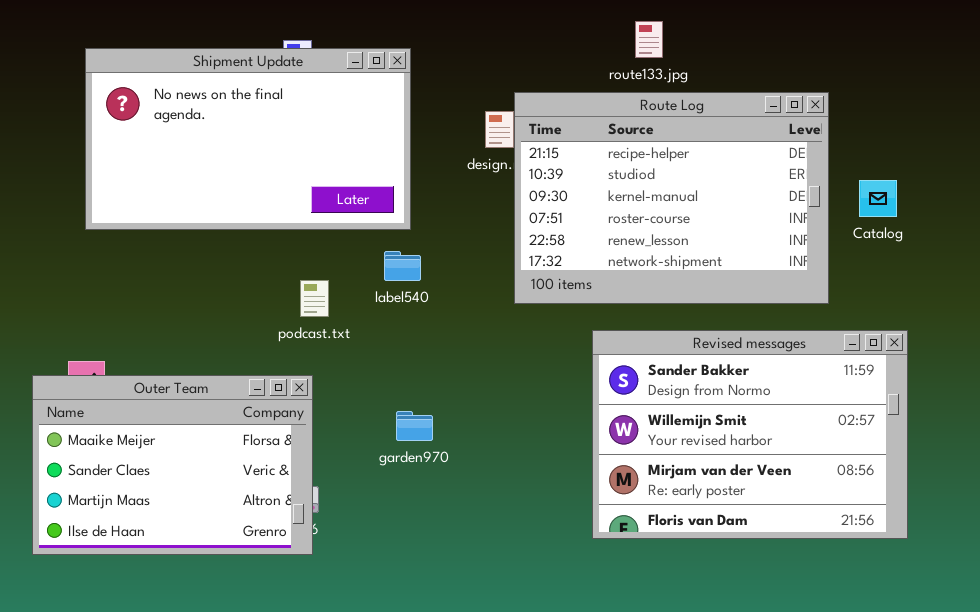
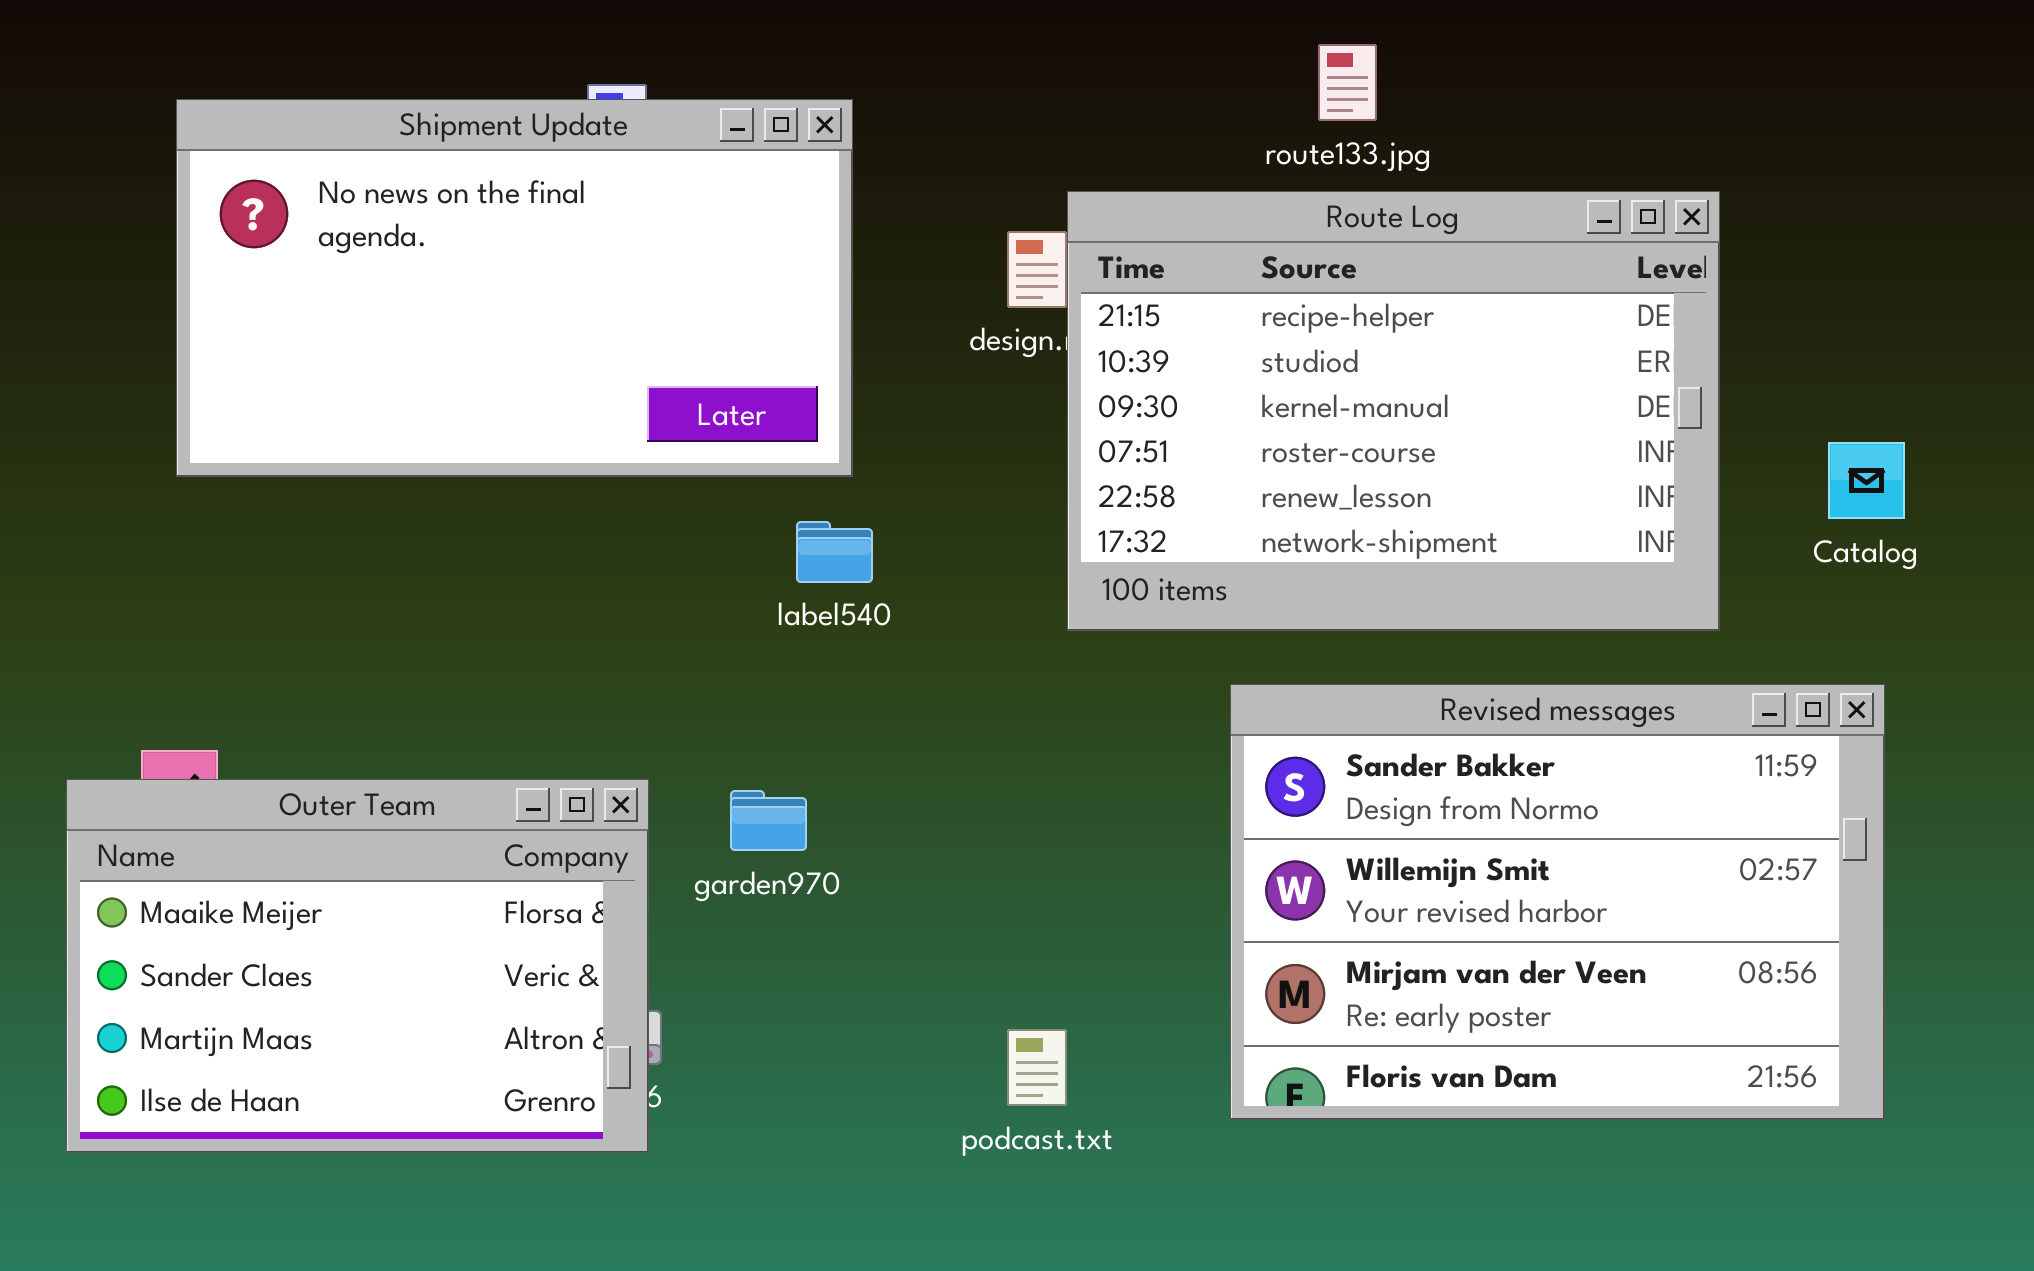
Catalog: [859,180,897,217] -> [1828,442,1905,519], moved
podcast.txt: [300,280,329,317] -> [1007,1029,1067,1106], moved
garden970: [396,411,433,441] -> [730,790,807,851], moved

